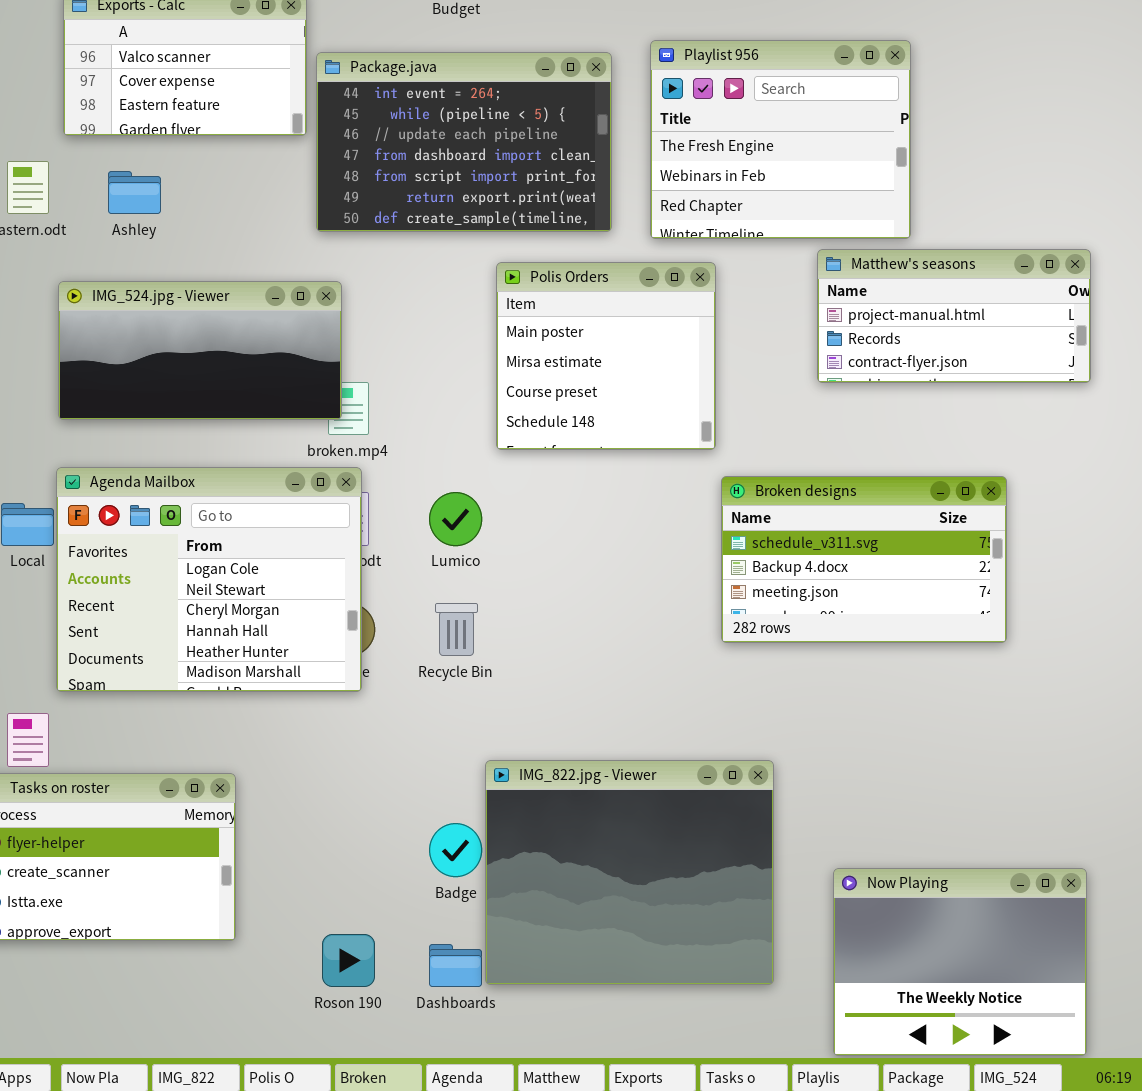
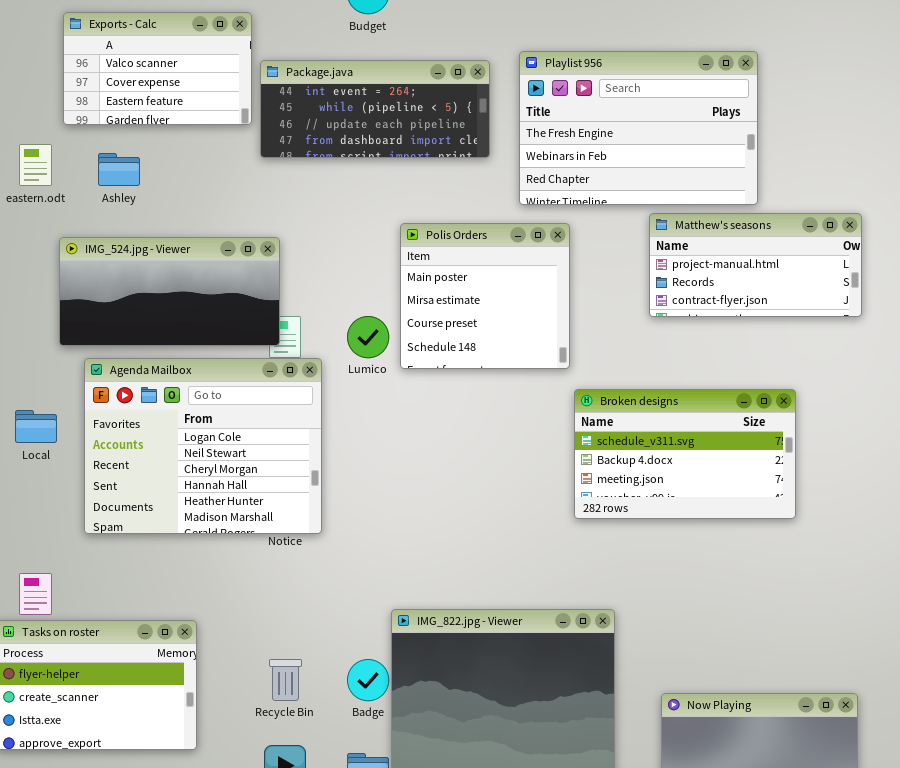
Playlist 956: [650,40,911,239] -> [519,51,758,205], resized
Package.java: [316,52,612,232] -> [260,60,490,158], resized
Agenda Mailbox: [56,467,362,692] -> [84,358,322,534], moved
Lumico: [429,492,482,546] -> [347,316,389,358], moved
Recycle Bin: [435,603,478,656] -> [269,659,302,701], moved

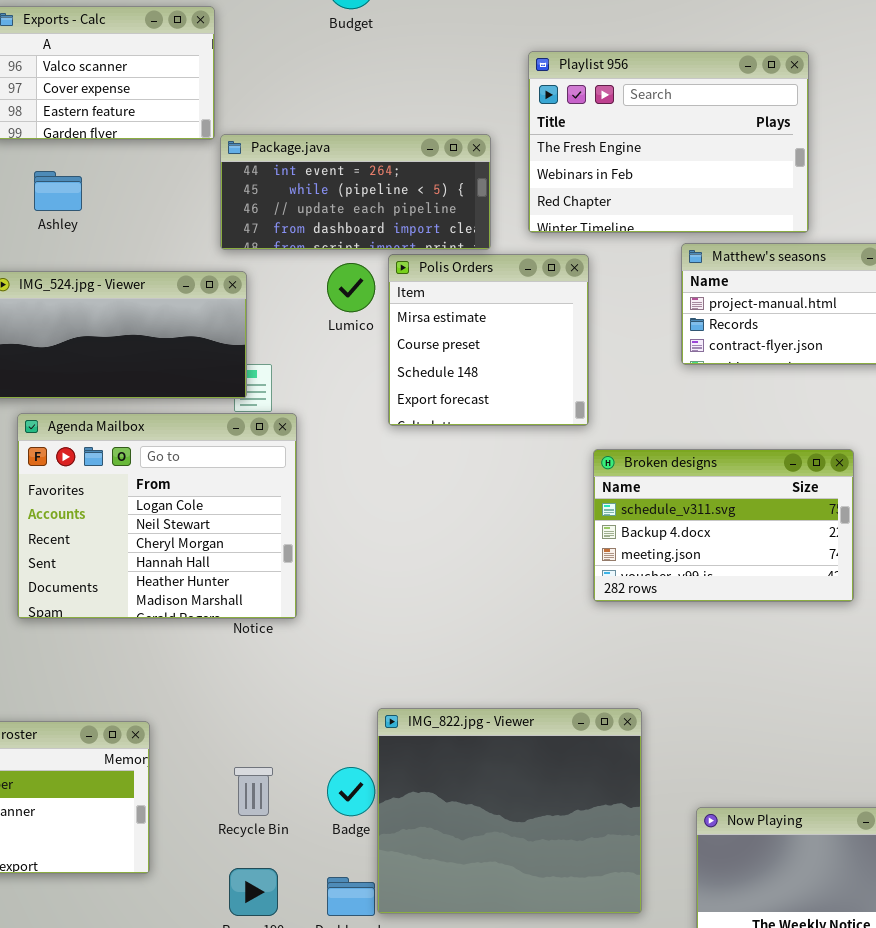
Package.java: [260,60,490,158] -> [220,134,491,250], moved
Polis Orders: [400,223,570,369] -> [388,254,589,426], scrolled down 1 row
Lumico: [347,316,389,358] -> [327,263,375,312], moved

